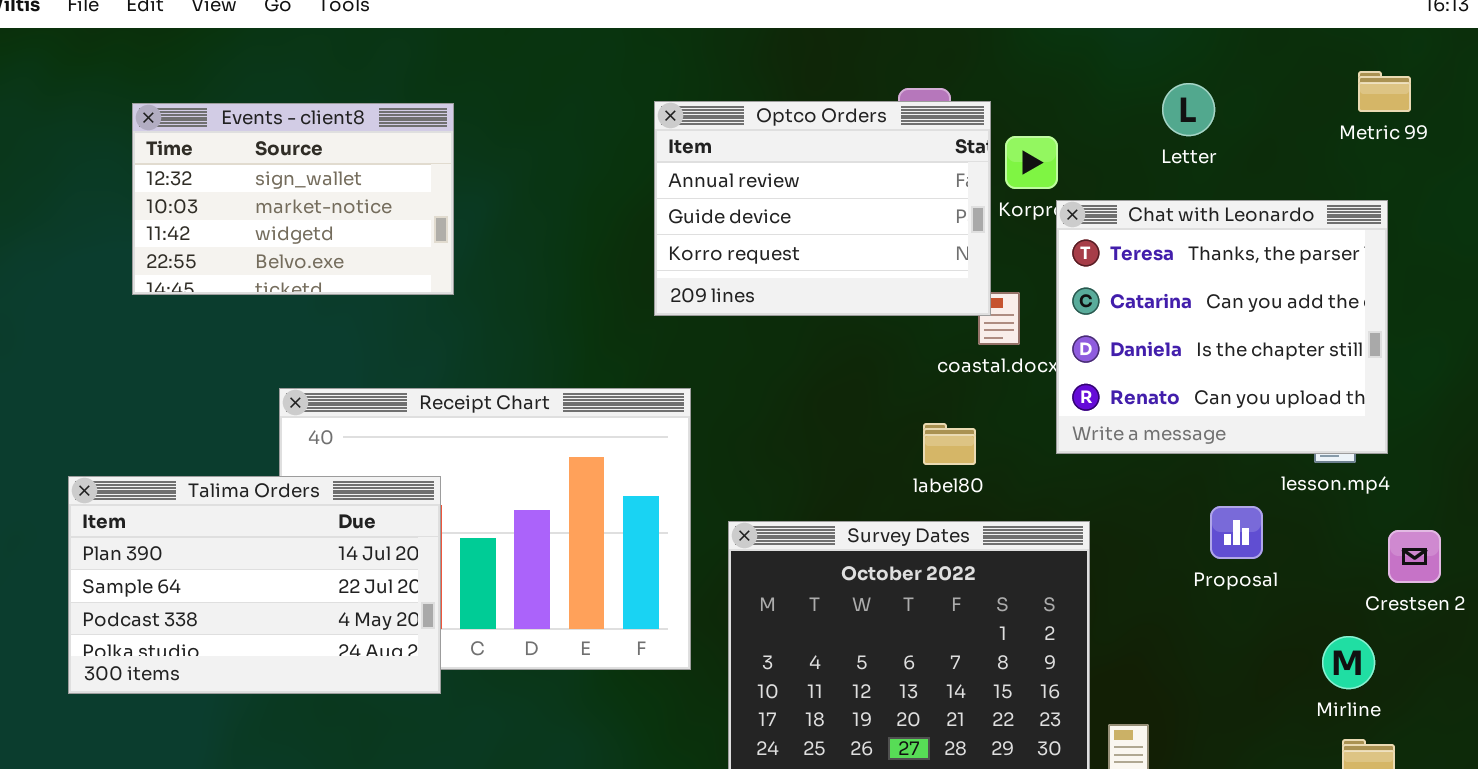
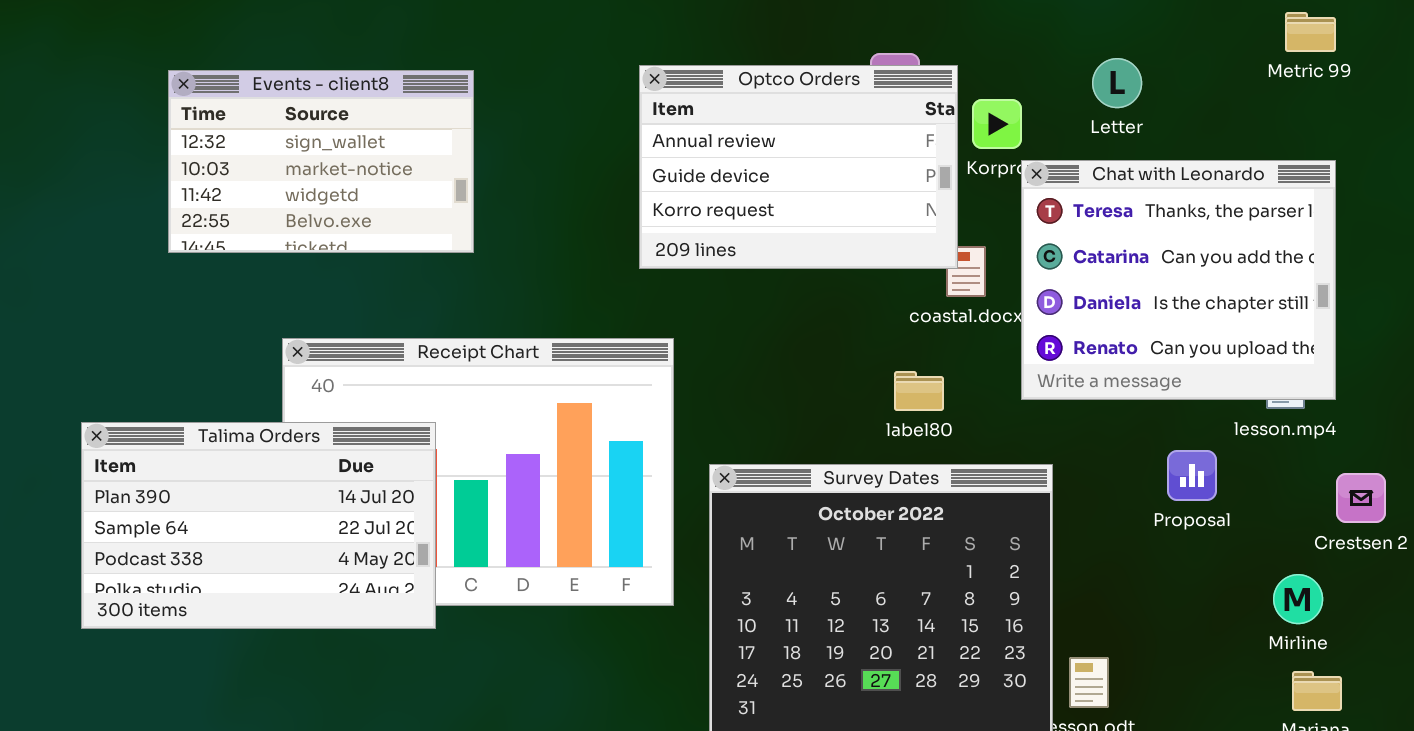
Metric 99: [1358,71,1411,112] -> [1285,12,1336,52], moved
Letter: [1162,83,1215,136] -> [1092,58,1142,108], moved
Events - client8: [132,103,454,295] -> [168,70,474,253], moved

